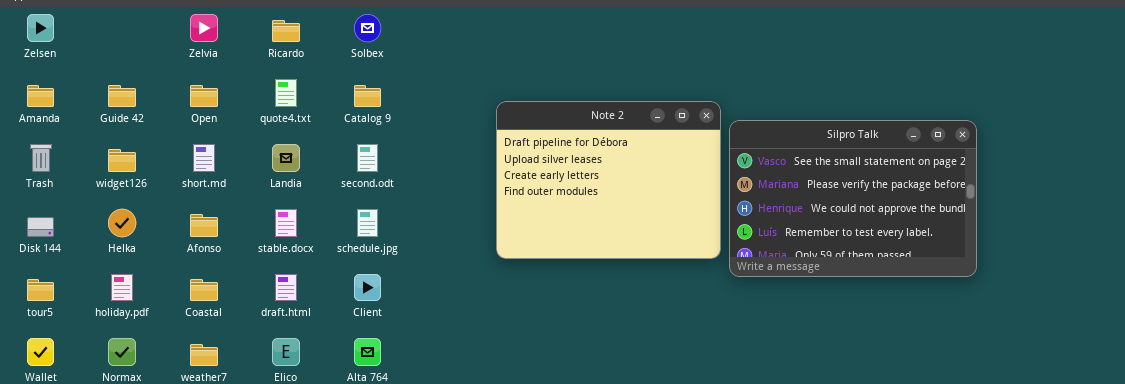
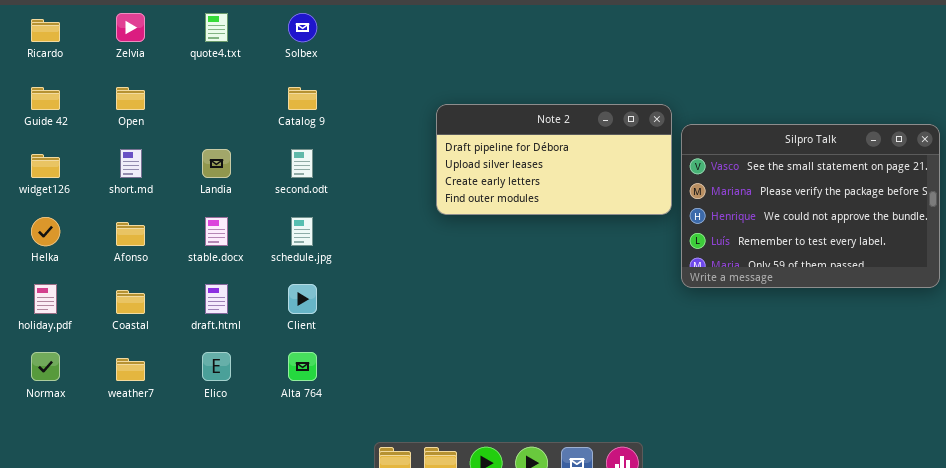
Ricardo: [272,20,300,42] -> [31,19,60,42], moved
quote4.txt: [275,79,297,107] -> [205,13,228,42], moved
Note 2: [496,101,721,259] -> [436,104,672,215], resized

